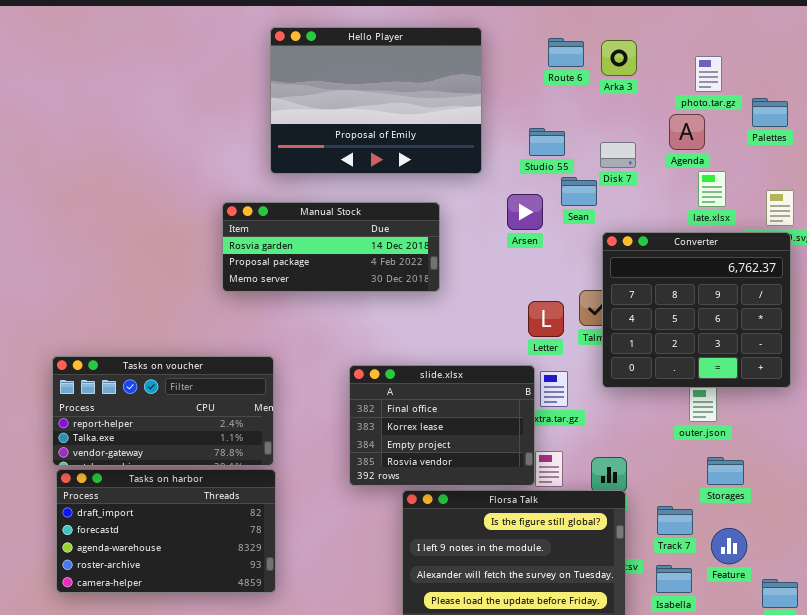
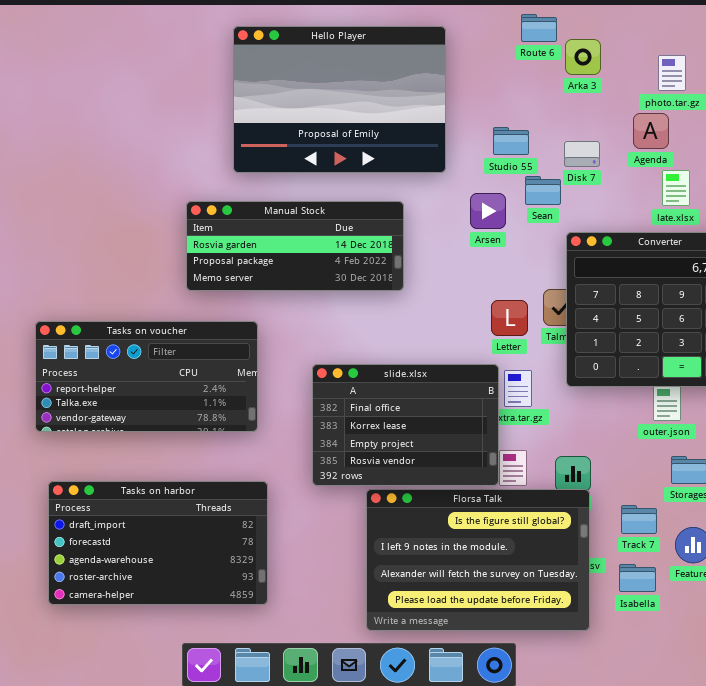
Route 6: [548,38,584,67] -> [521,14,557,42], moved
Tasks on voucher: [52,356,274,466] -> [35,321,258,432], moved
Tasks on harbor: [56,469,276,593] -> [48,481,268,605], moved

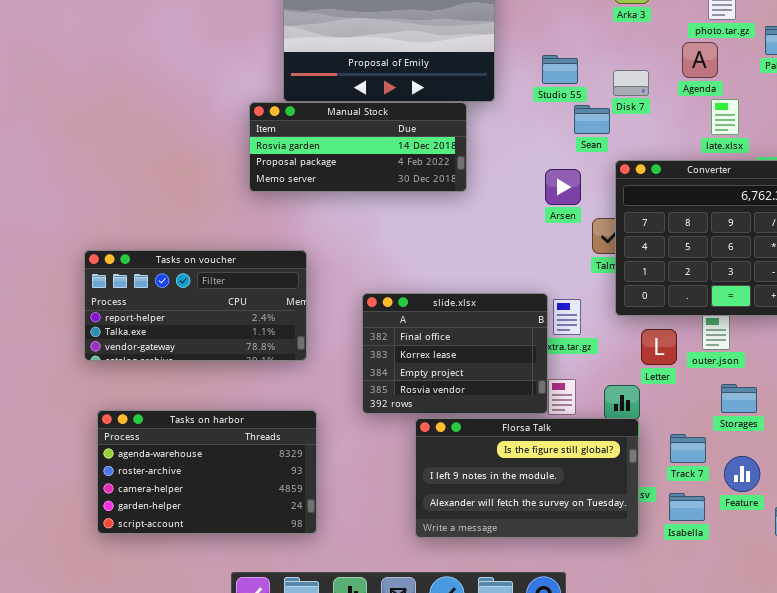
Arsen: [470,193,506,229] -> [545,169,581,205], moved
Manual Stock: [186,201,404,291] -> [249,102,467,192], moved
Letter: [491,300,528,336] -> [641,329,677,365], moved
Tasks on harbor: [48,481,268,605] -> [97,410,317,534], scrolled down 2 rows
Florsa Talk: [366,489,590,631] -> [415,418,639,538], resized

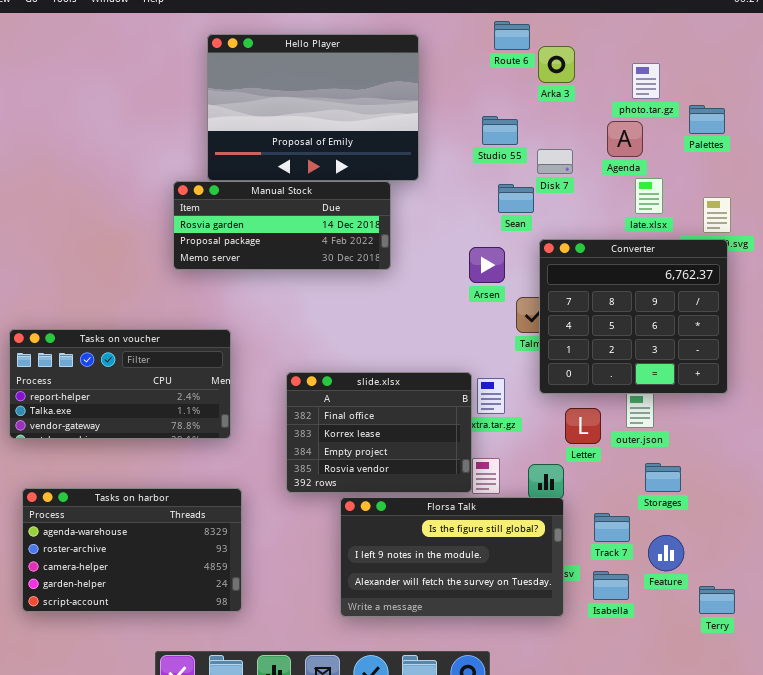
Studio 55: [542,55,578,84] -> [482,116,518,145], moved

